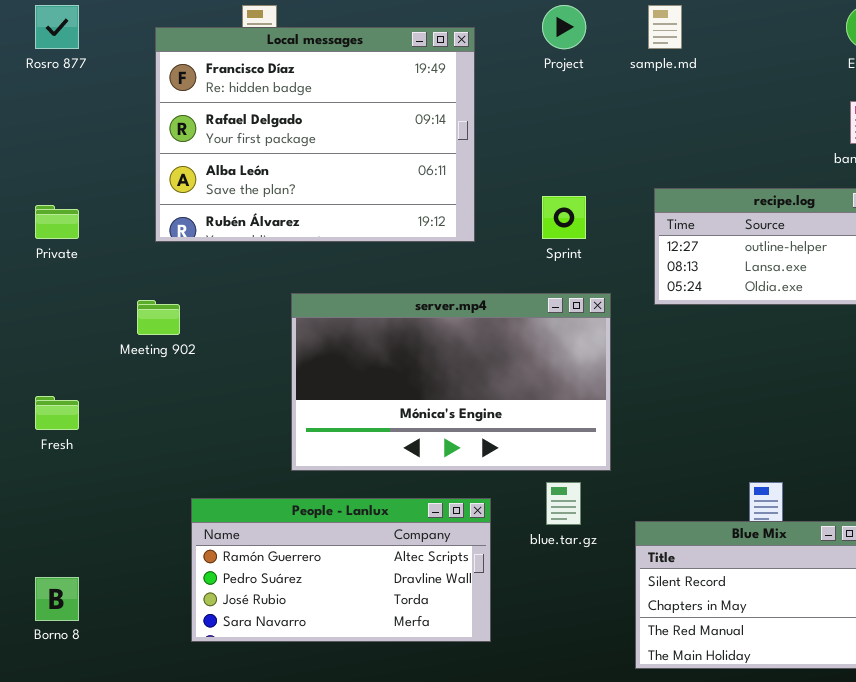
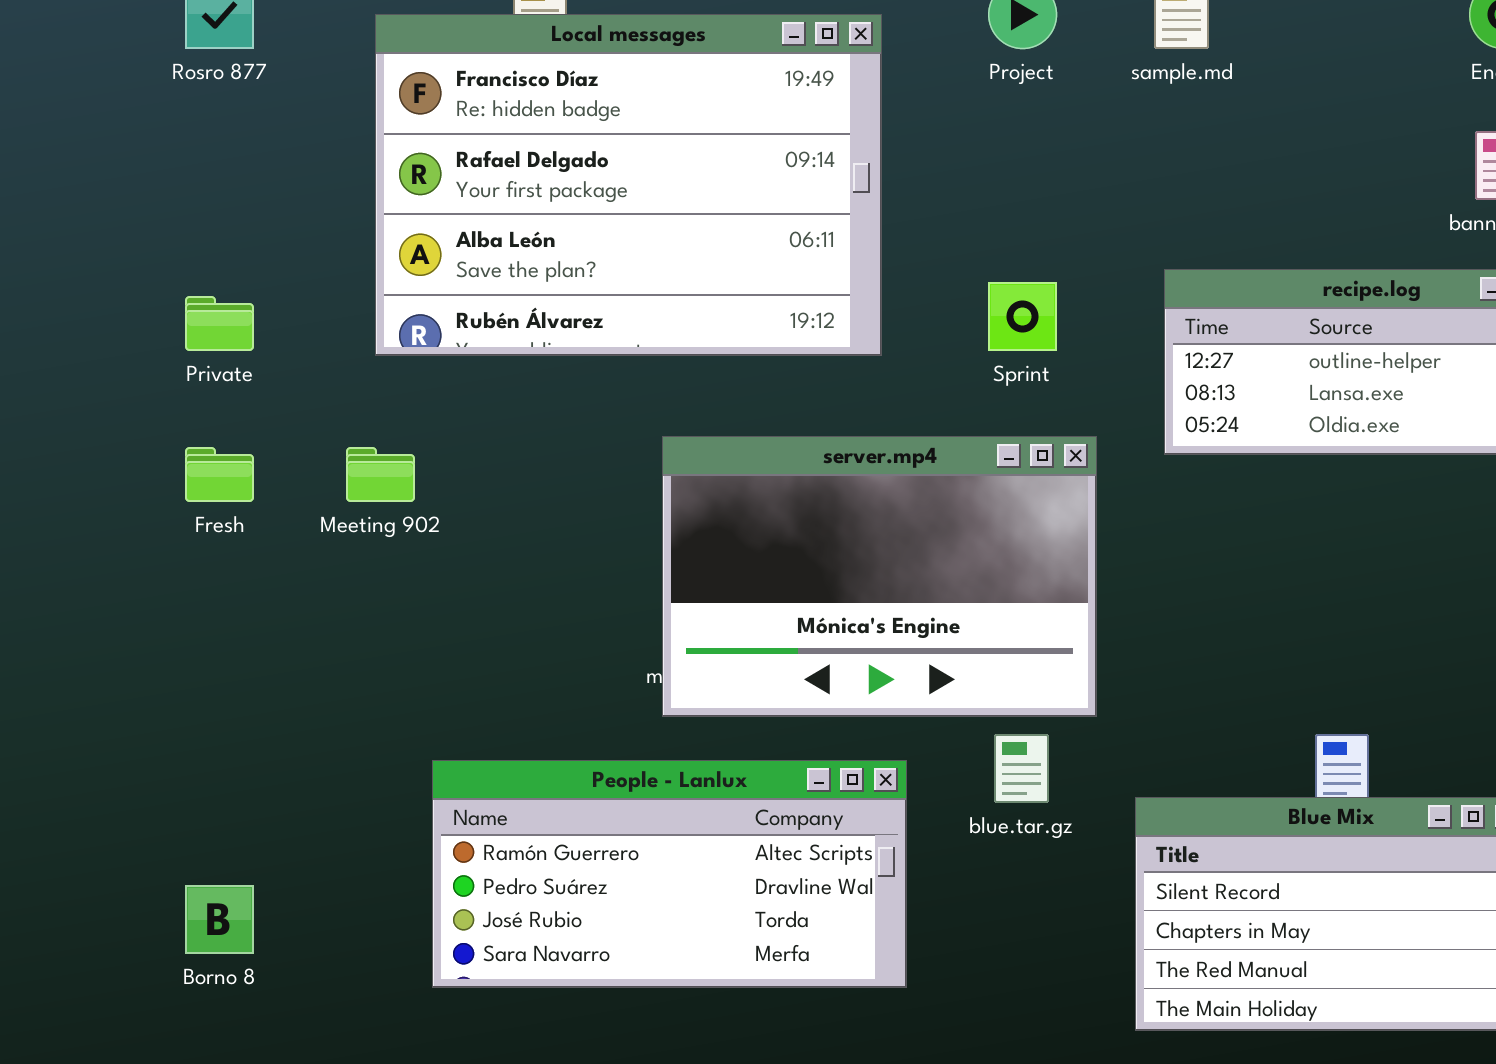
server.mp4: [291,293,611,471] -> [662,436,1097,717], resized
Fresh: [35,396,79,430] -> [185,447,254,502], moved

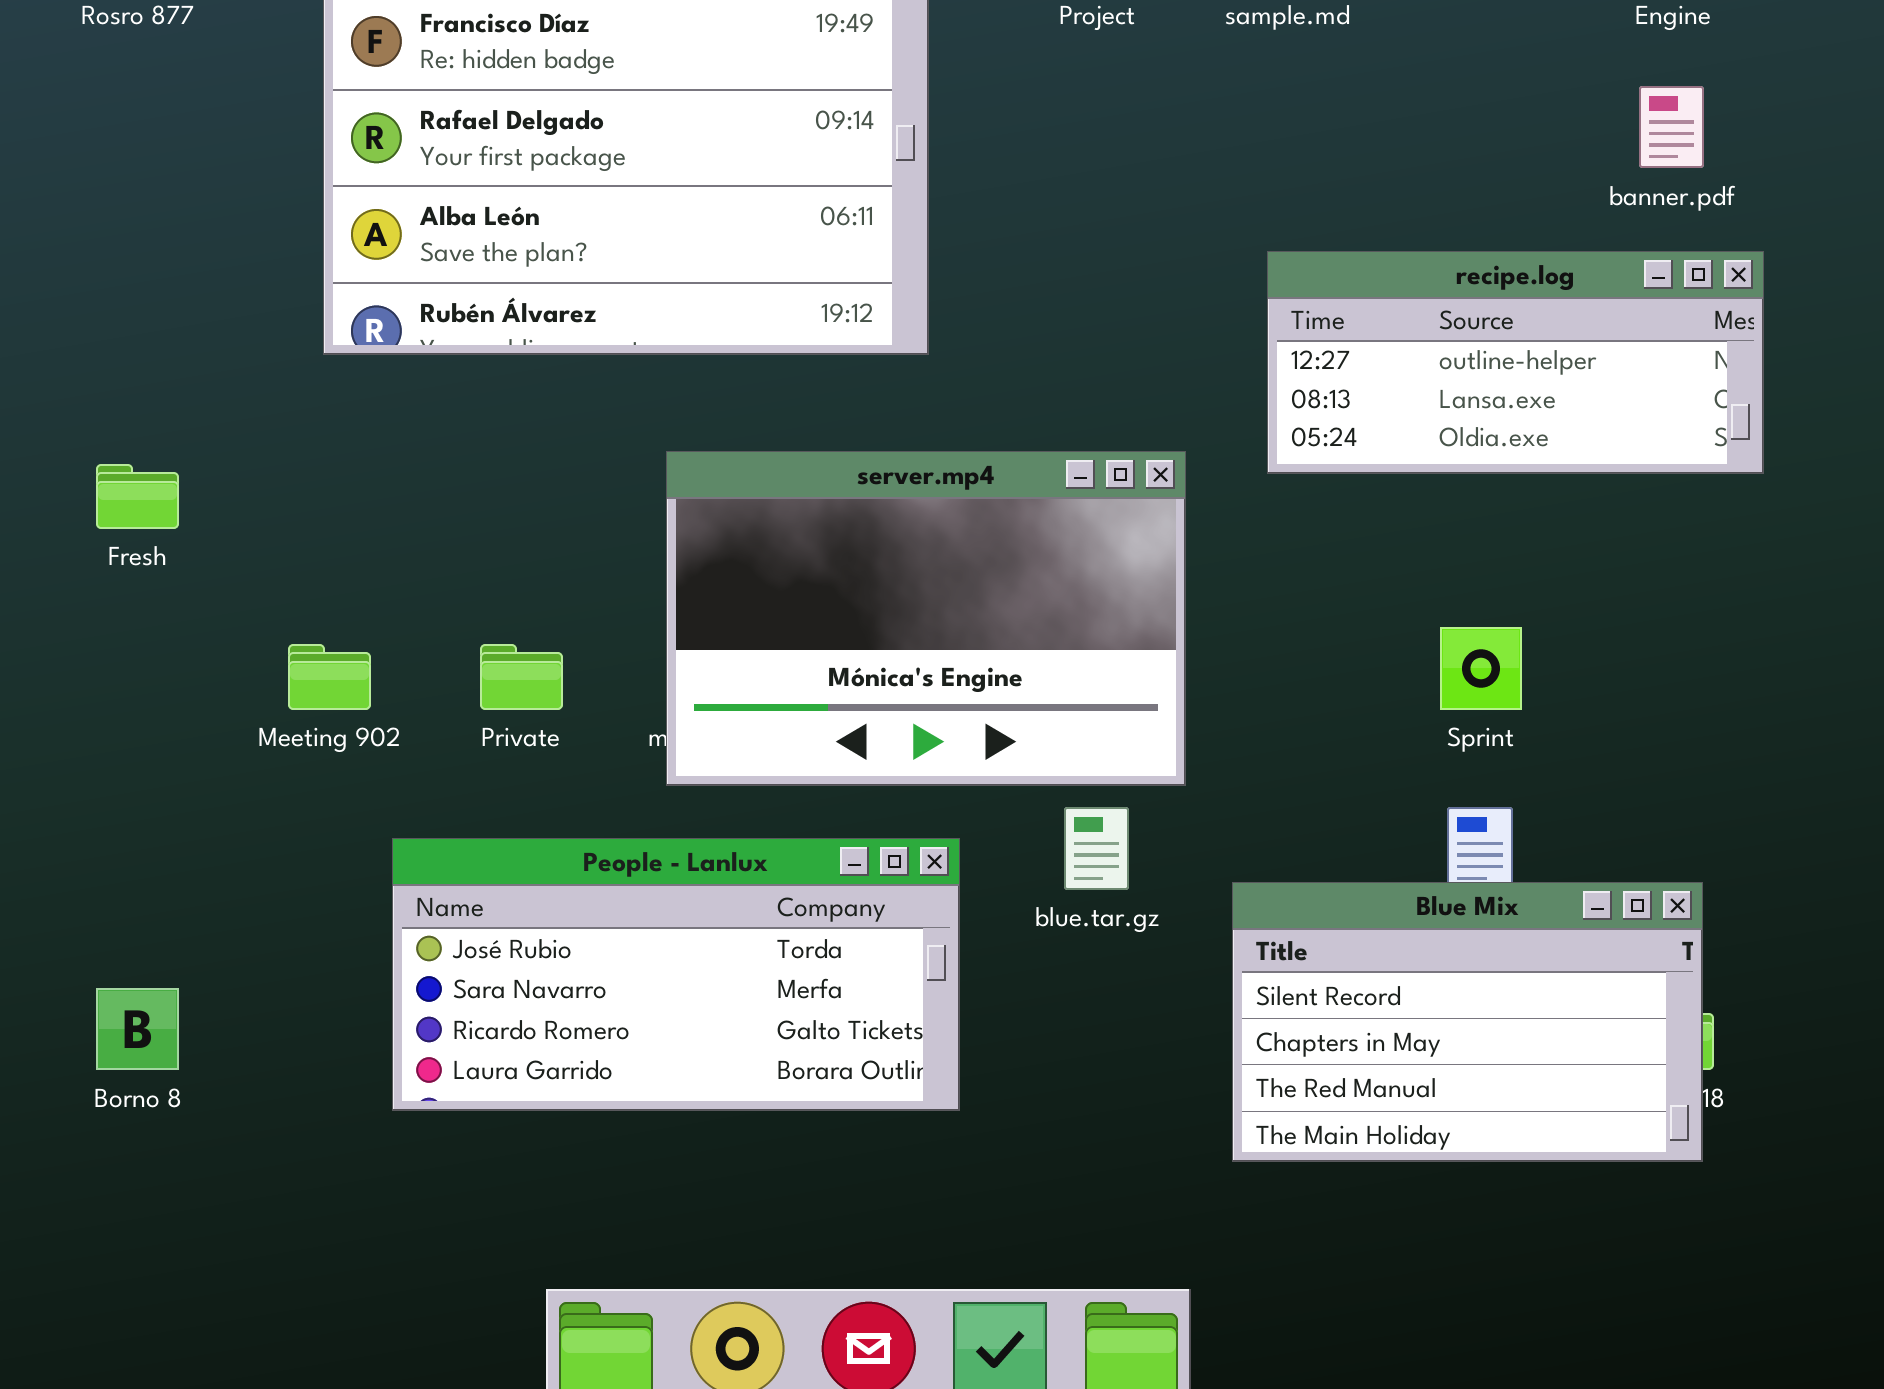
Sprint: [988,282,1057,351] -> [1440,627,1522,710], moved
Private: [185,296,254,351] -> [480,644,563,710], moved
Meeting 902: [346,447,415,502] -> [288,644,371,710], moved
People - Lanlux: [432,760,907,988] -> [392,838,960,1111], scrolled down 2 rows

